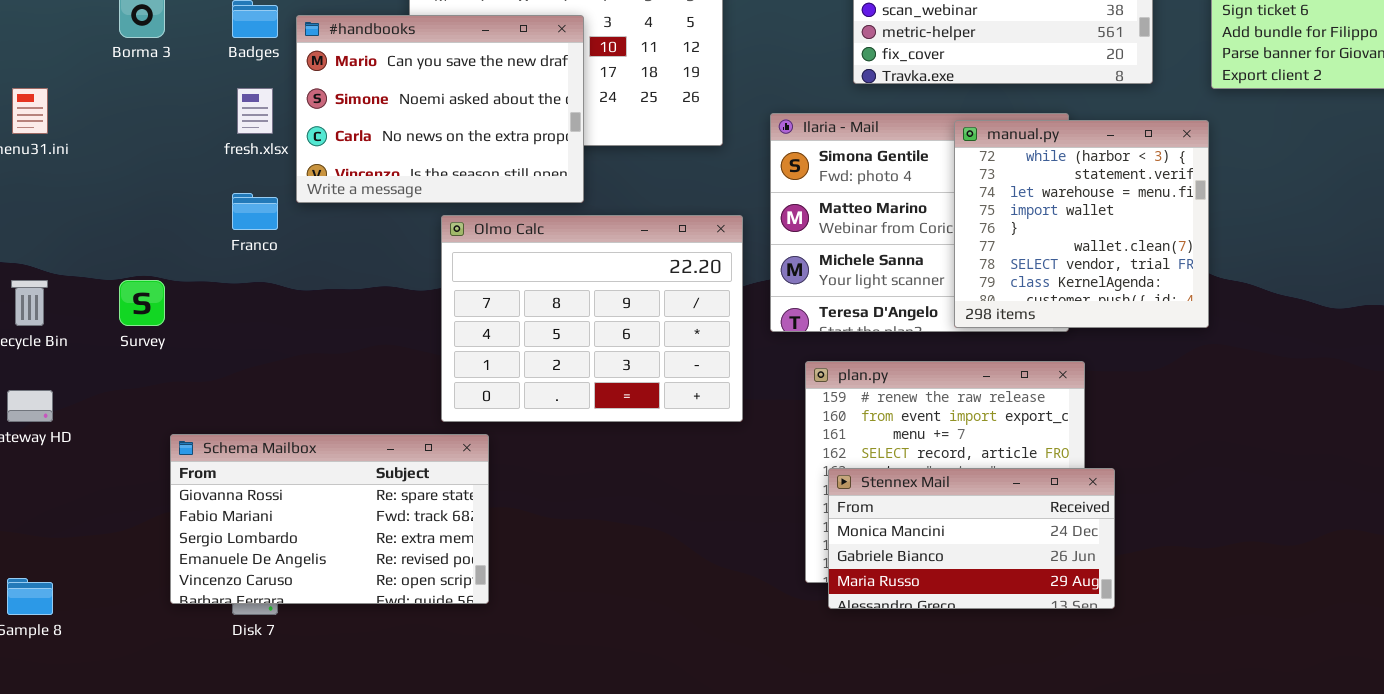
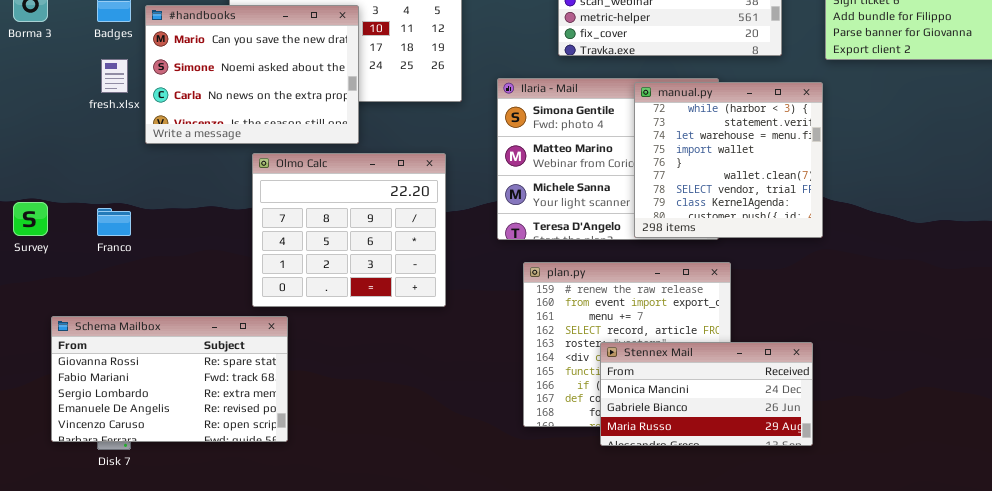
Franco: [232,193,278,230] -> [97,208,131,236], moved
Olmo Calc: [441,215,743,422] -> [252,153,446,307], resized
Stennex Mail: [828,468,1115,609] -> [600,342,813,446], moved

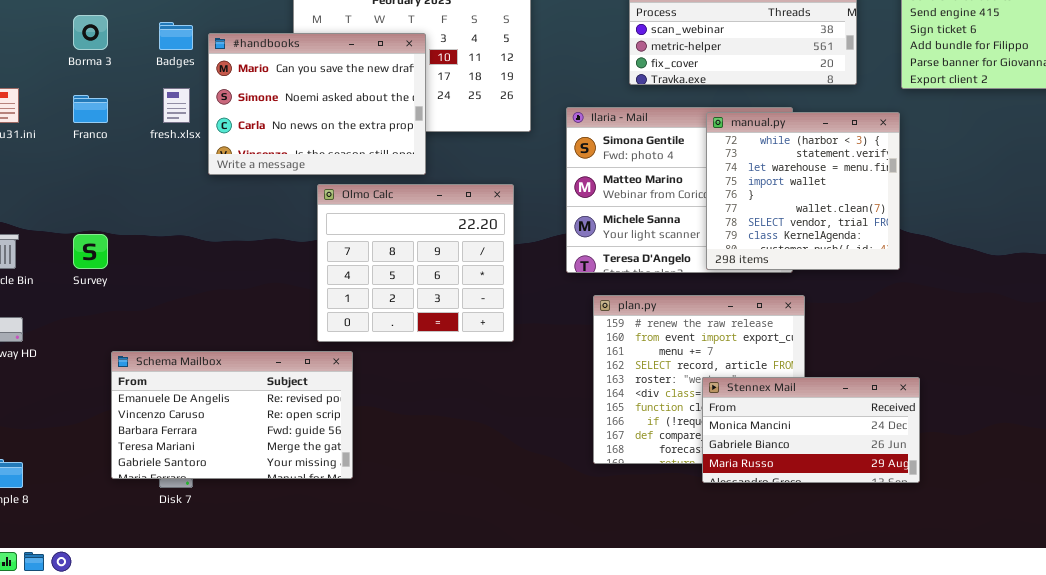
Franco: [97,208,131,236] -> [73,95,108,123], moved
Schema Mailbox: [51,316,288,442] -> [111,351,353,479], scrolled down 3 rows
Stennex Mail: [600,342,813,446] -> [702,377,920,483], moved

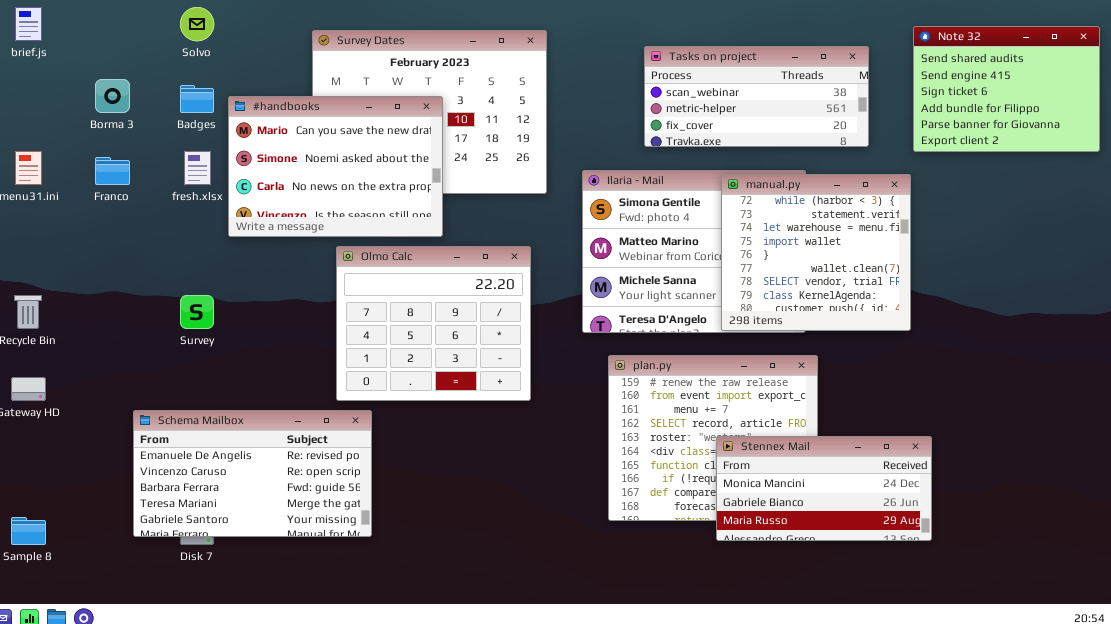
Survey: [73,234,108,269] -> [180,295,214,329], moved

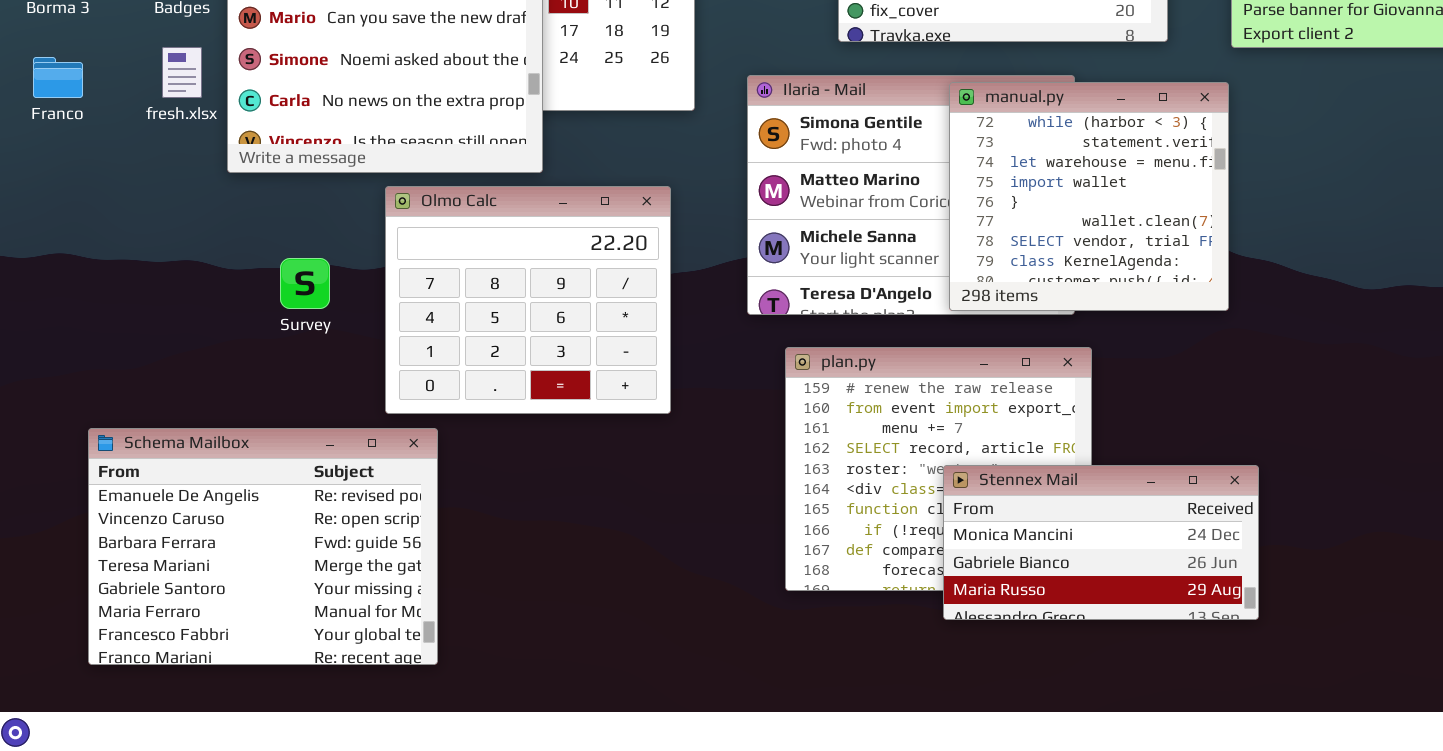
Survey: [180,295,214,329] -> [280,258,330,309], moved
Schema Mailbox: [133,410,372,537] -> [88,428,438,665], resized

